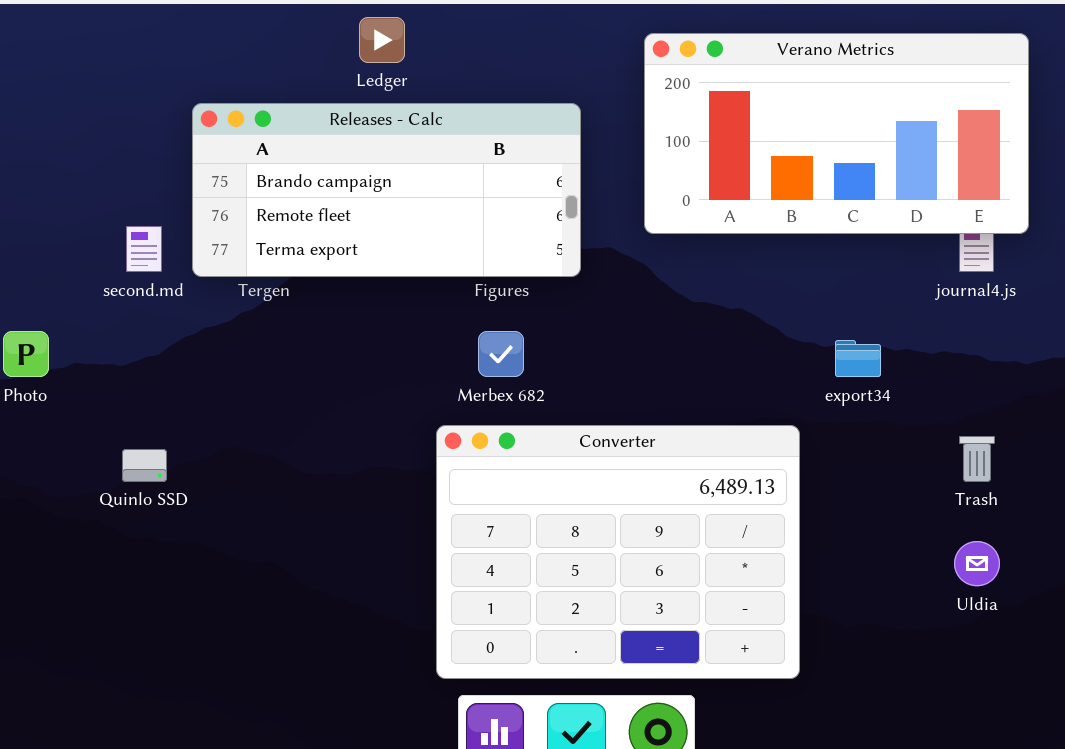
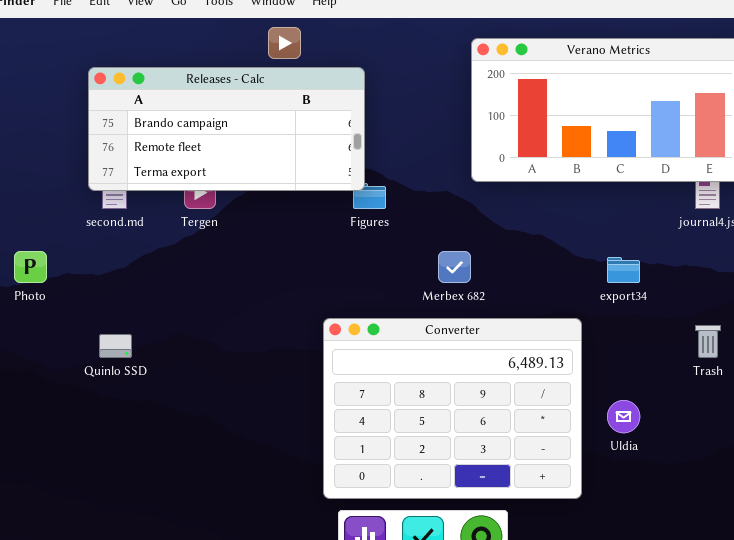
Releases - Calc: [192,103,581,277] -> [88,67,365,191], moved
Merbex 682: [478,331,524,377] -> [438,251,471,283], moved
Uldia: [954,541,1000,586] -> [607,400,640,433], moved

